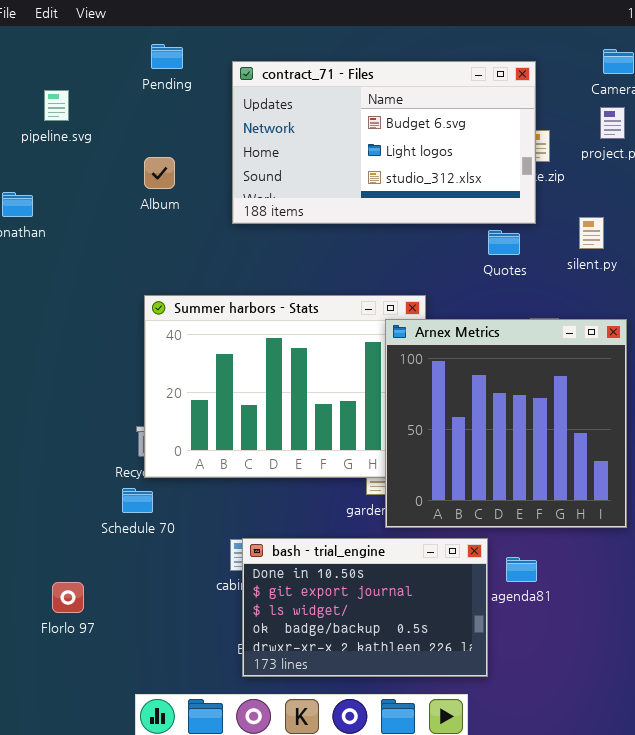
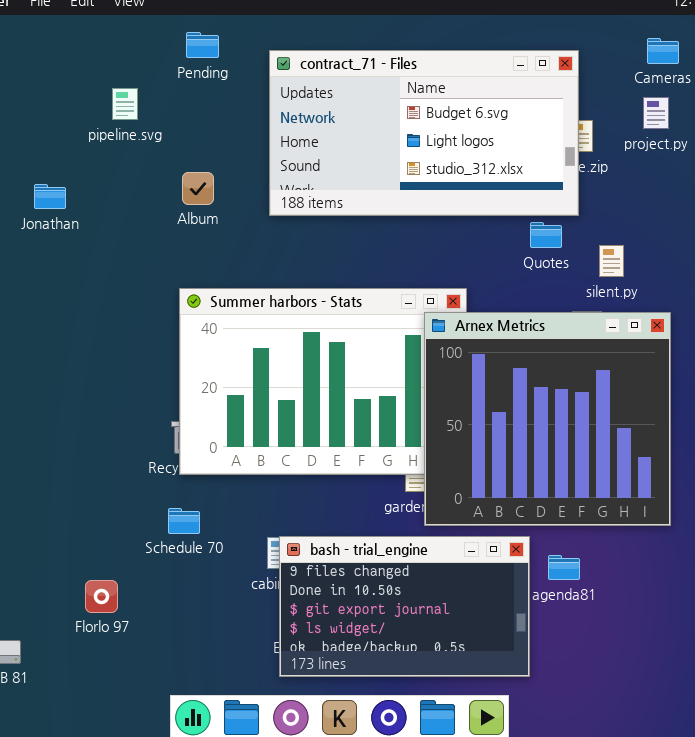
pipeline.svg: [44,90,69,121] -> [112,88,138,120], moved
Album: [144,157,175,189] -> [182,172,214,205], moved
silent.py: [579,217,604,249] -> [599,245,624,277], moved
Schedule 70: [122,488,153,513] -> [168,508,200,534], moved
bash - trial_engine: [242,538,488,677] -> [279,536,530,677], scrolled up 1 row

